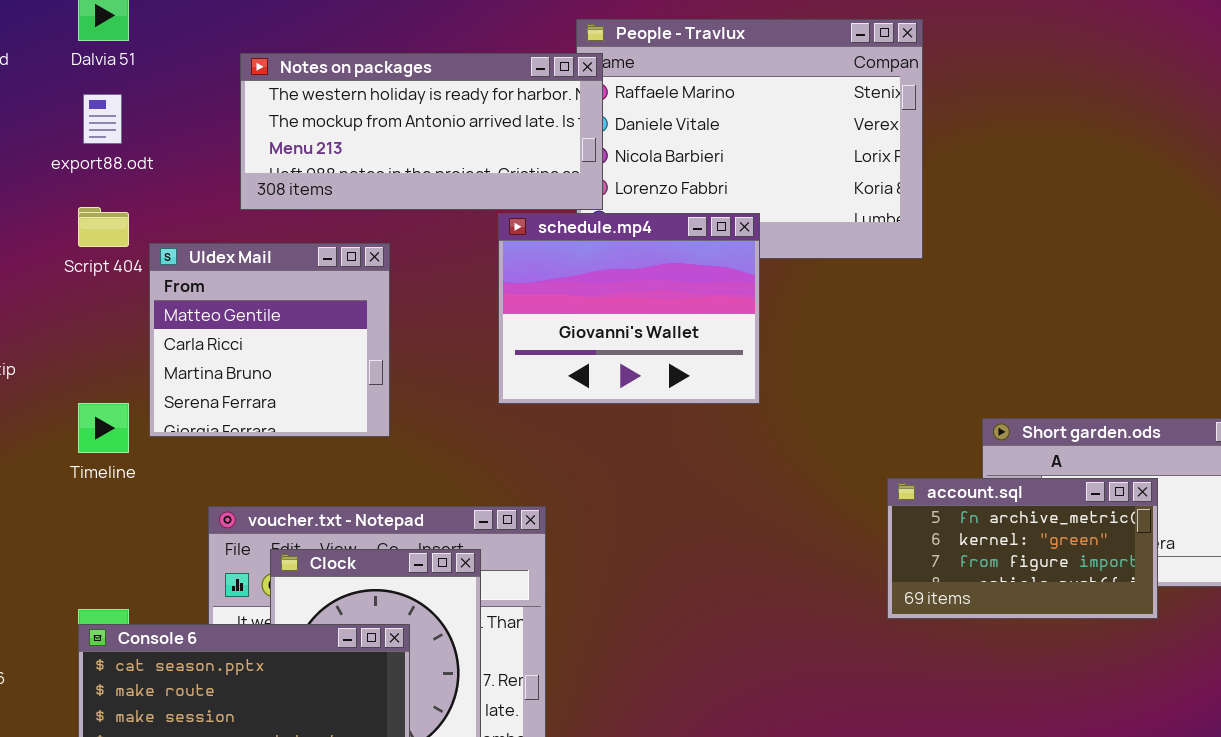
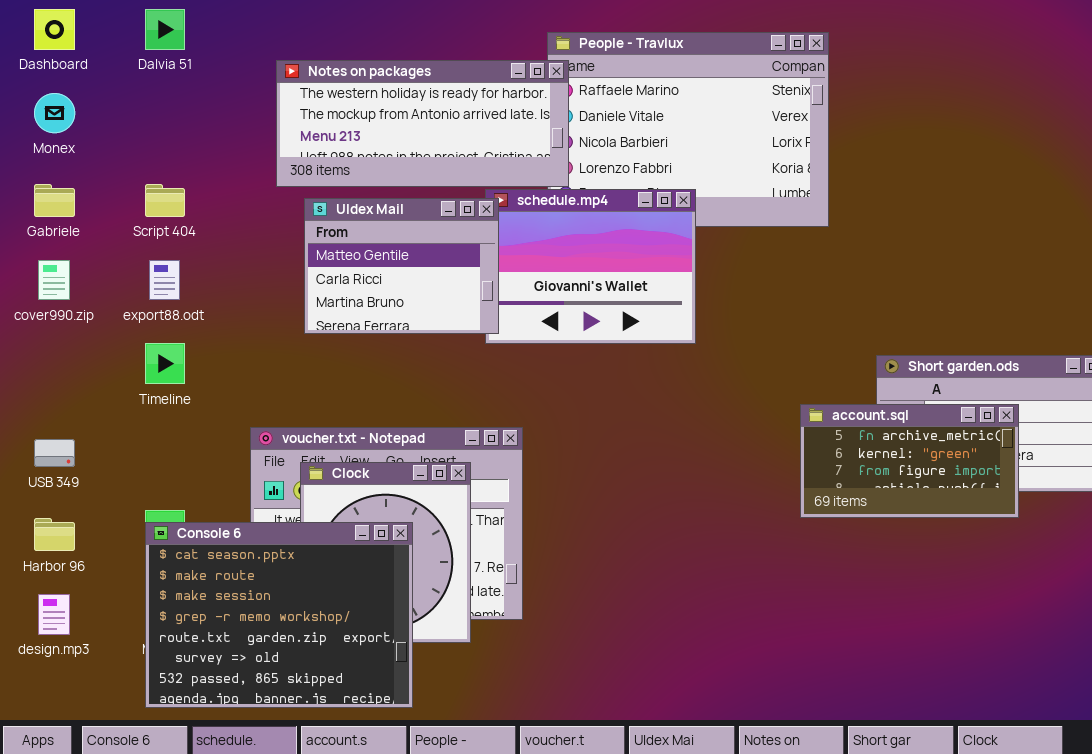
export88.odt: [83,94,122,144] -> [149,260,180,300], moved
Uldex Mail: [149,243,390,437] -> [304,198,499,334], moved, resized

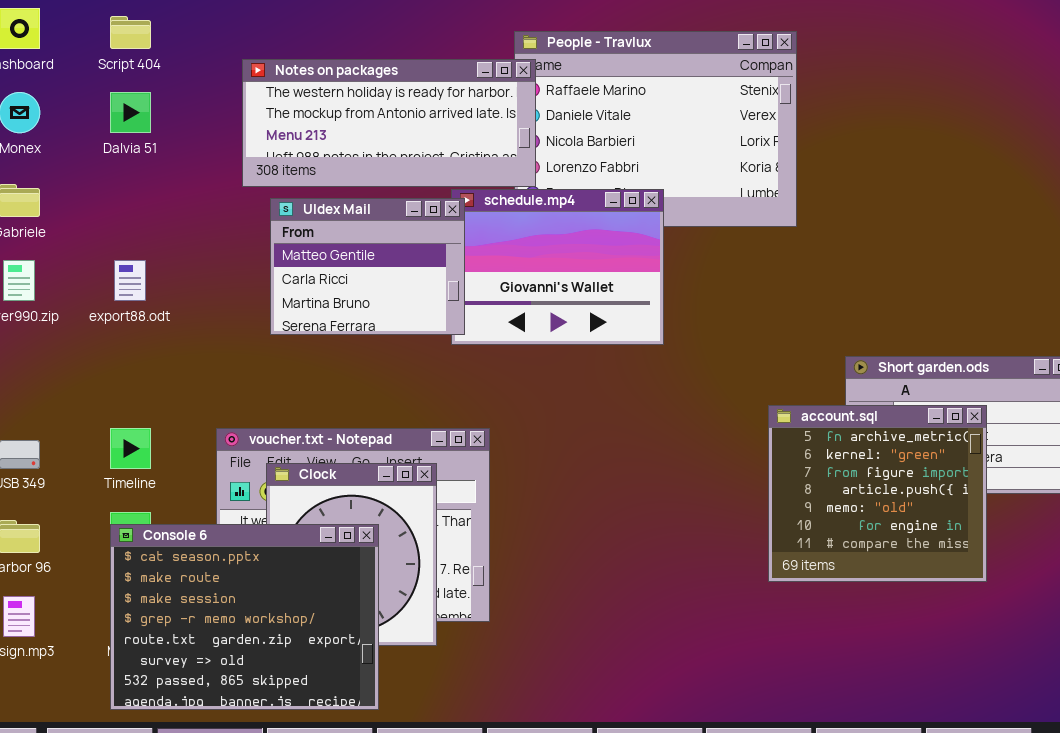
Dalvia 51: [145,9,185,50] -> [110,92,151,133], moved
Script 404: [145,184,185,217] -> [110,16,151,49], moved
Timeline: [145,343,185,384] -> [110,428,151,469], moved
account.sql: [800,404,1019,518] -> [768,405,987,582], resized

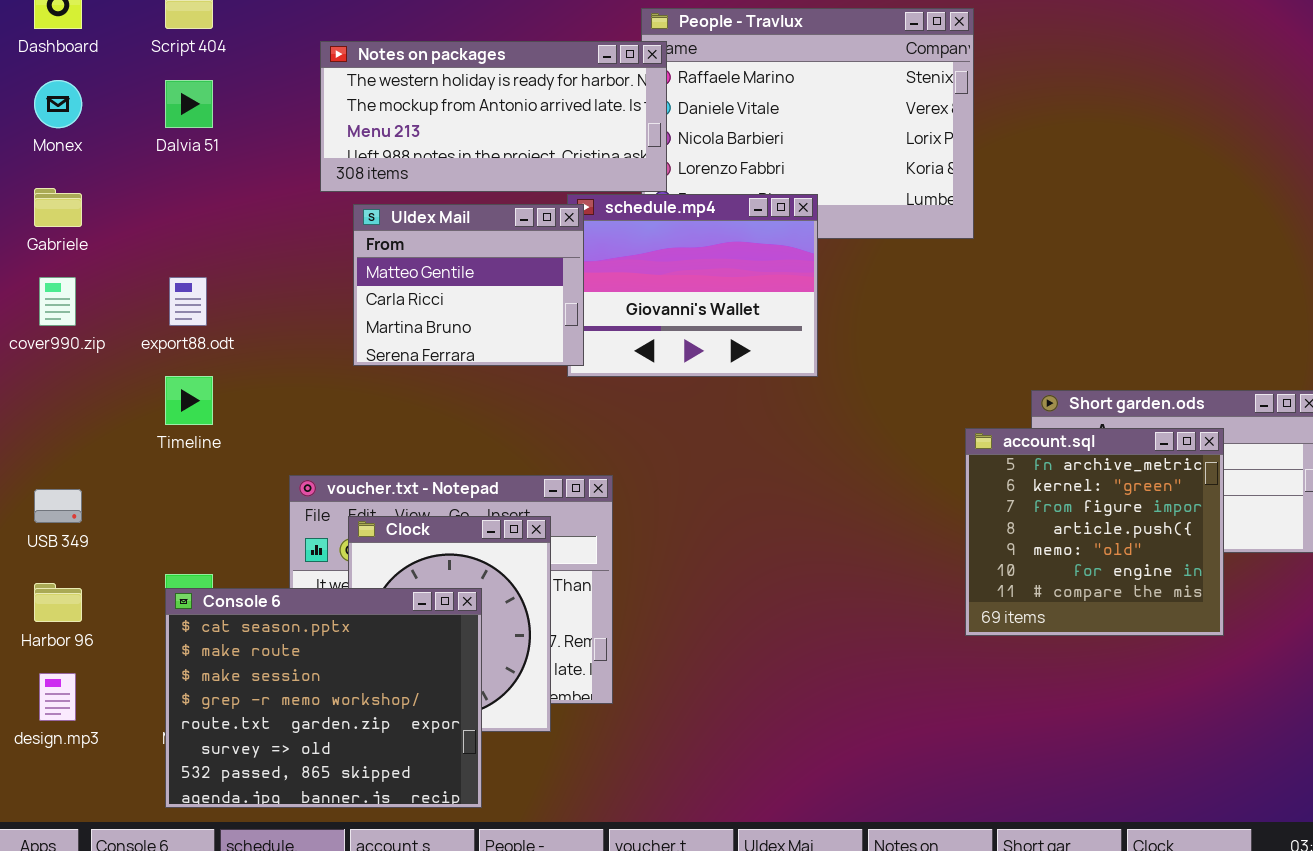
account.sql: [768,405,987,582] -> [965,428,1224,636], moved
Timeline: [110,428,151,469] -> [165,376,213,425], moved

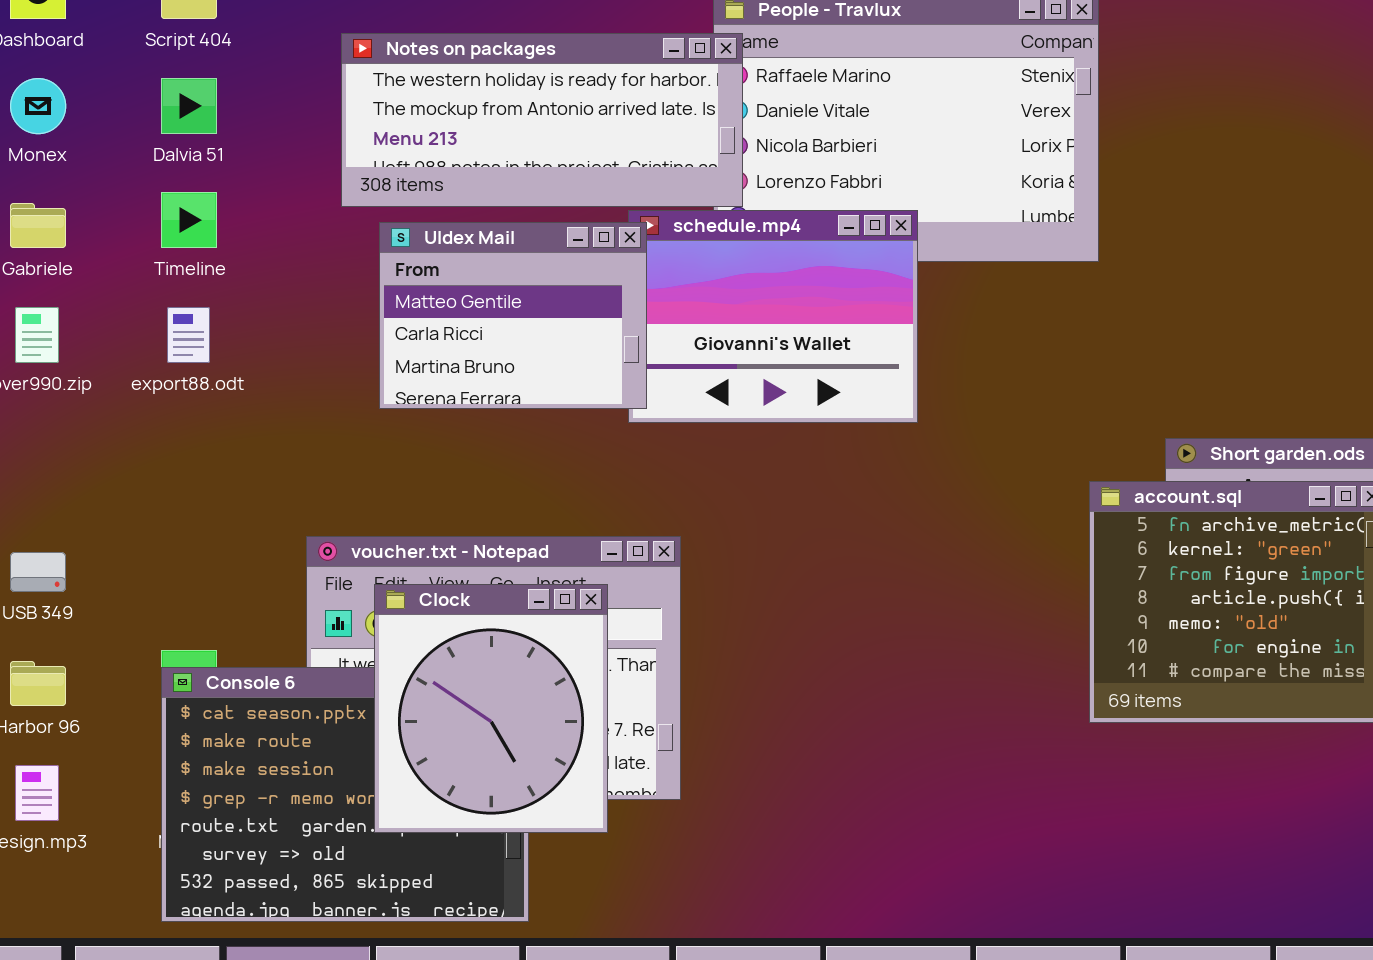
Timeline: [165,376,213,425] -> [161,192,217,248], moved
Clock: [348,516,551,732] -> [374,584,608,833], raised

